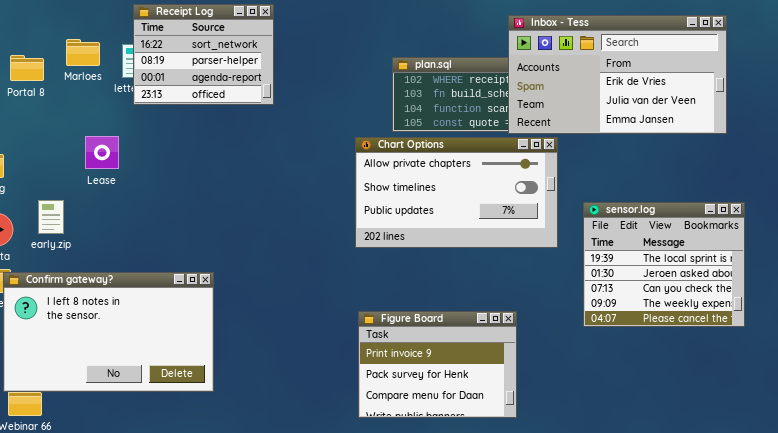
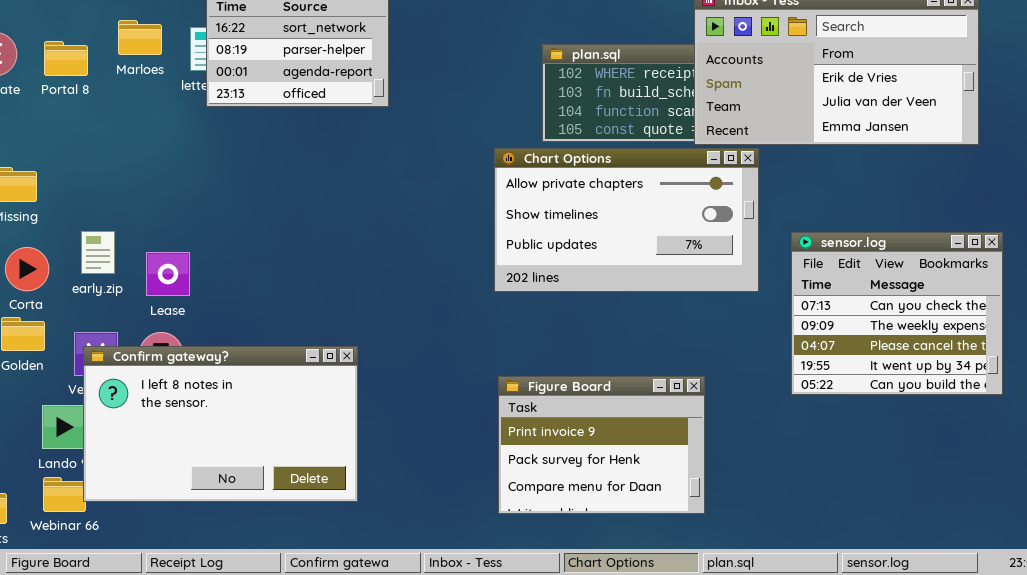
Lease: [85,136,119,169] -> [146,252,190,296], moved
sensor.log: [583,202,745,327] -> [791,232,1003,395], scrolled down 2 rows
Confirm gateway?: [3,272,214,392] -> [83,346,358,502], moved

